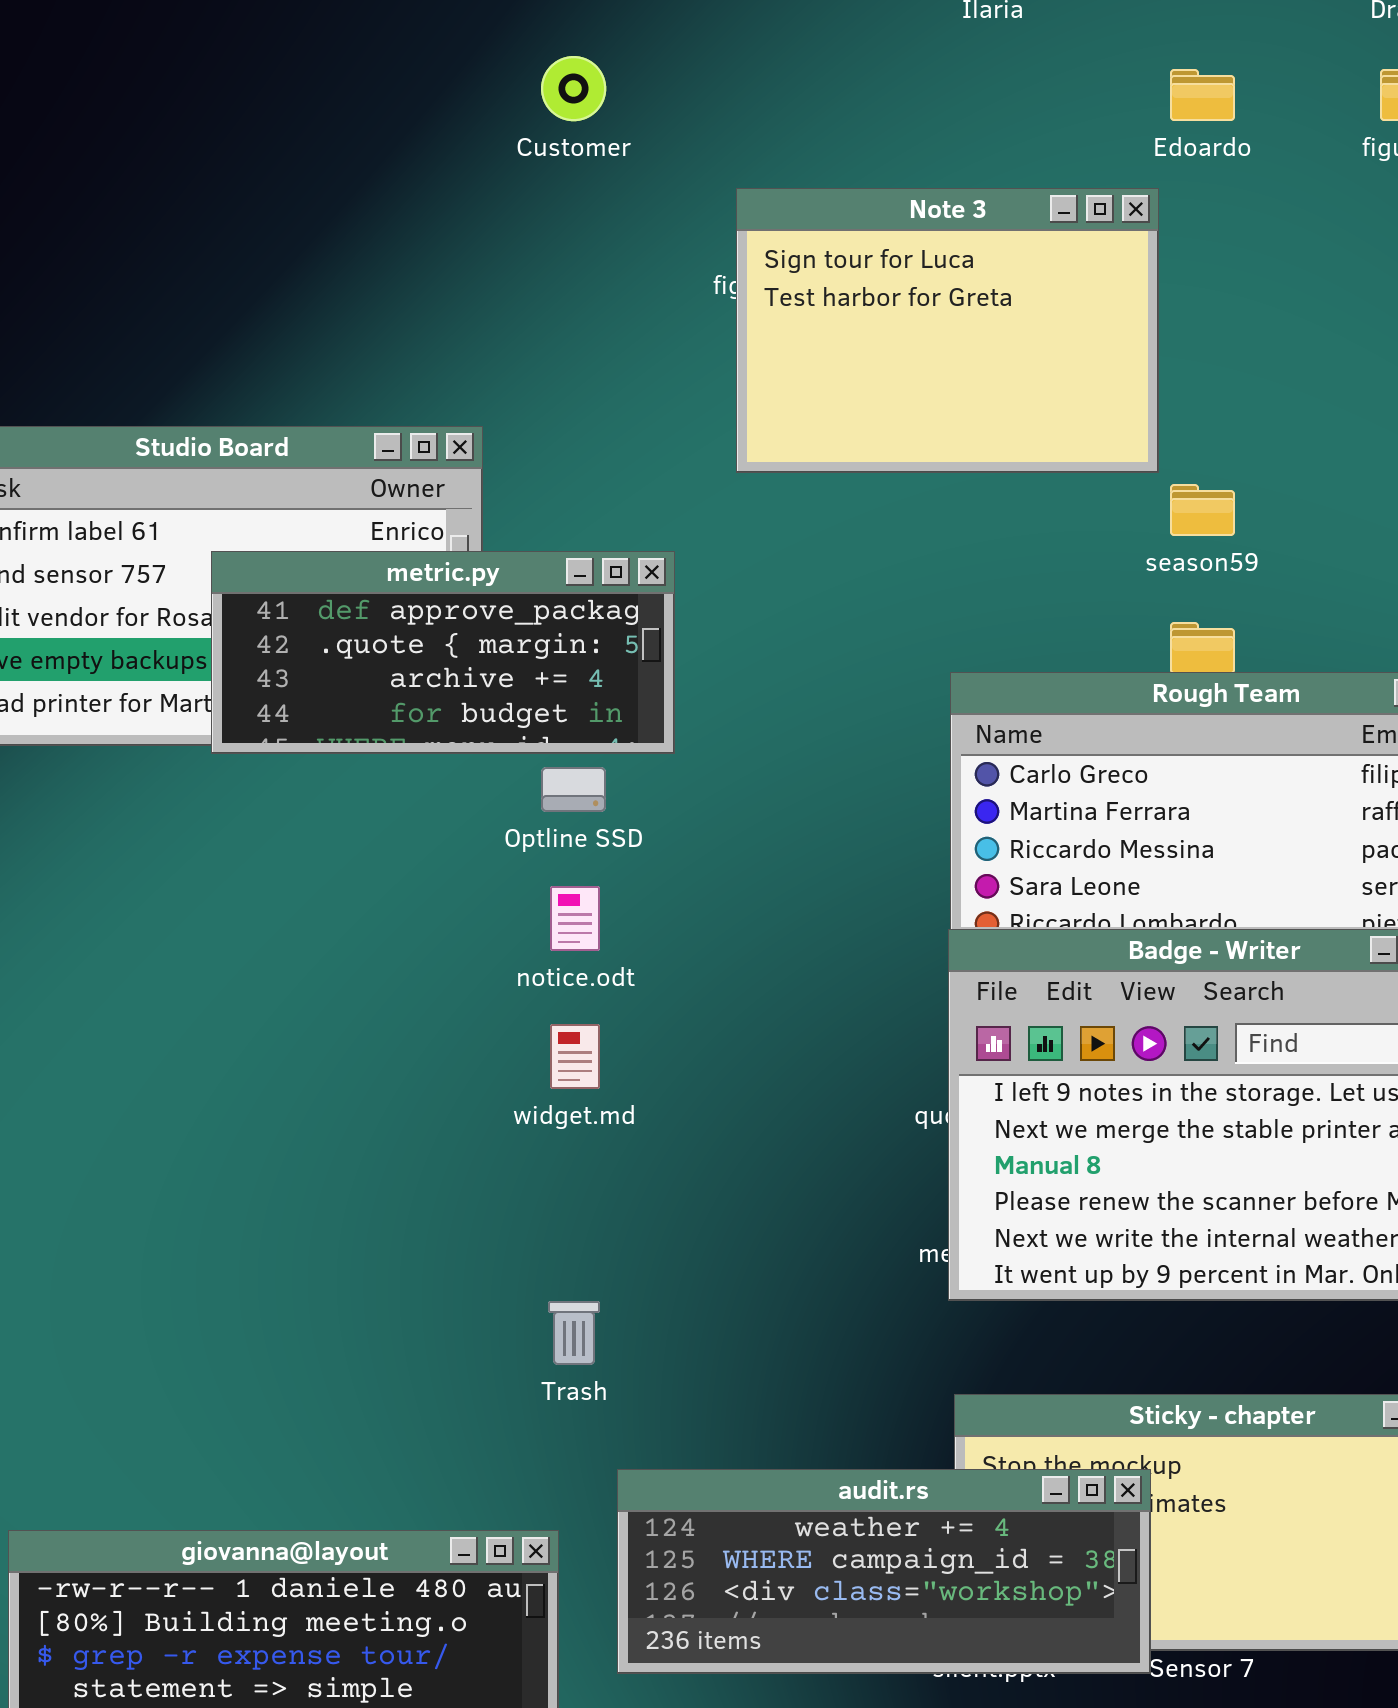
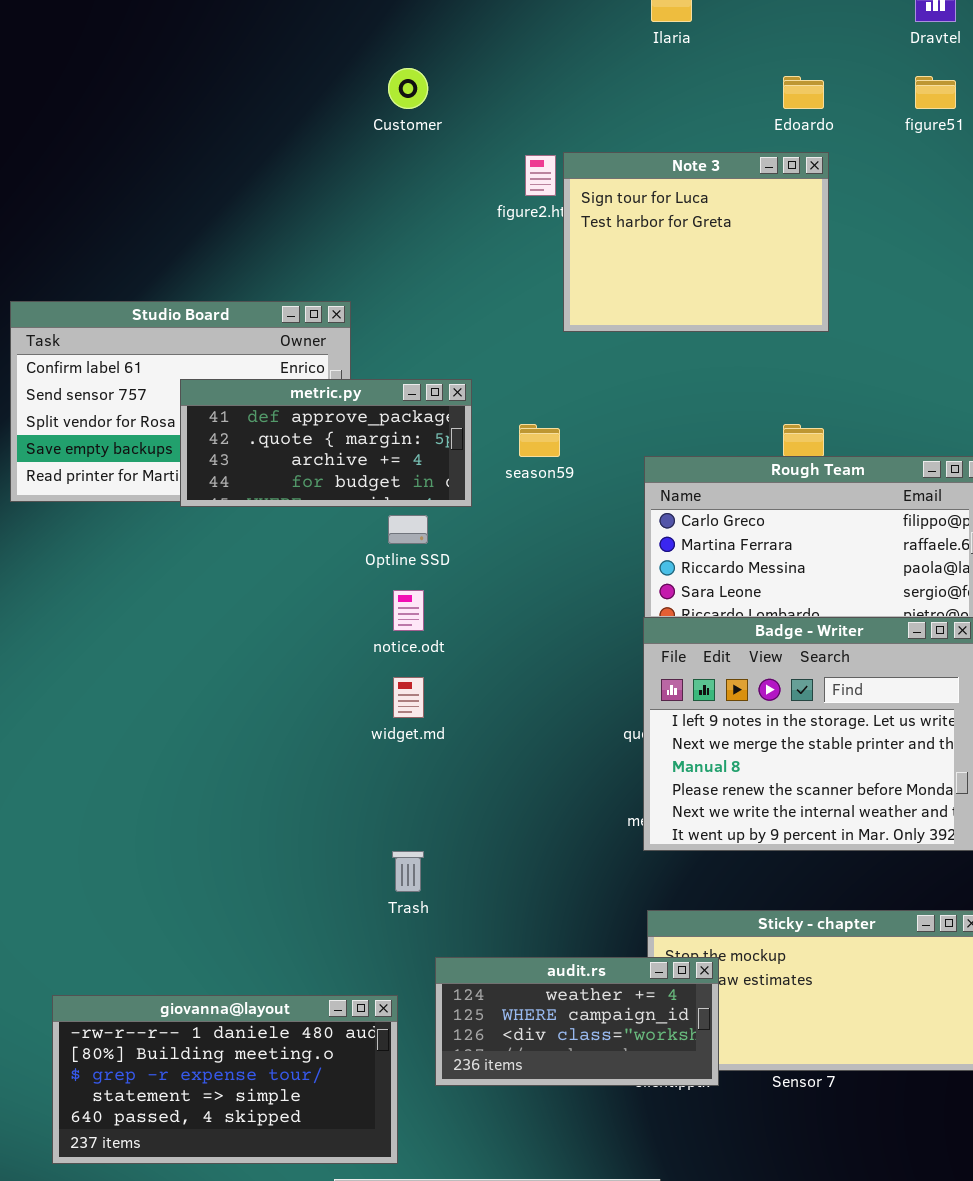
Note 3: [736,188,1159,473] -> [563,152,829,332], moved
season59: [1170,484,1235,536] -> [519,424,560,457], moved
audit.rs: [617,1469,1151,1674] -> [435,957,719,1086], resized

